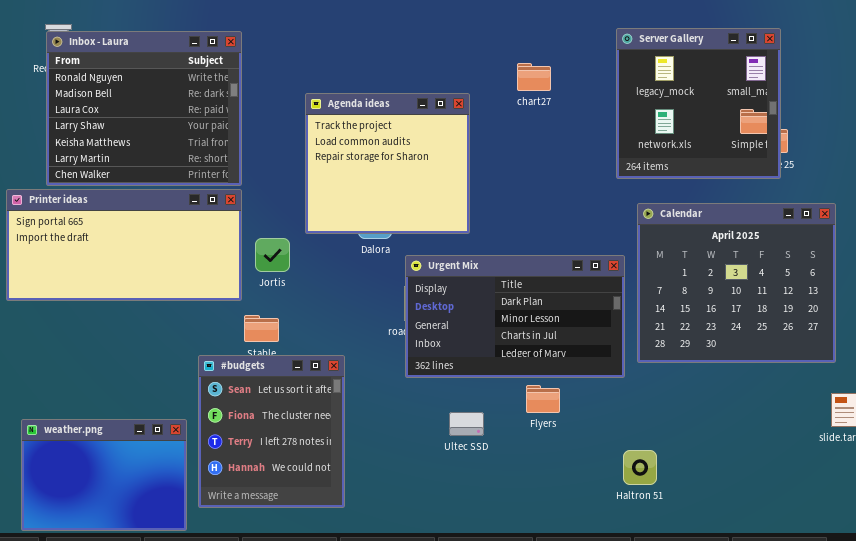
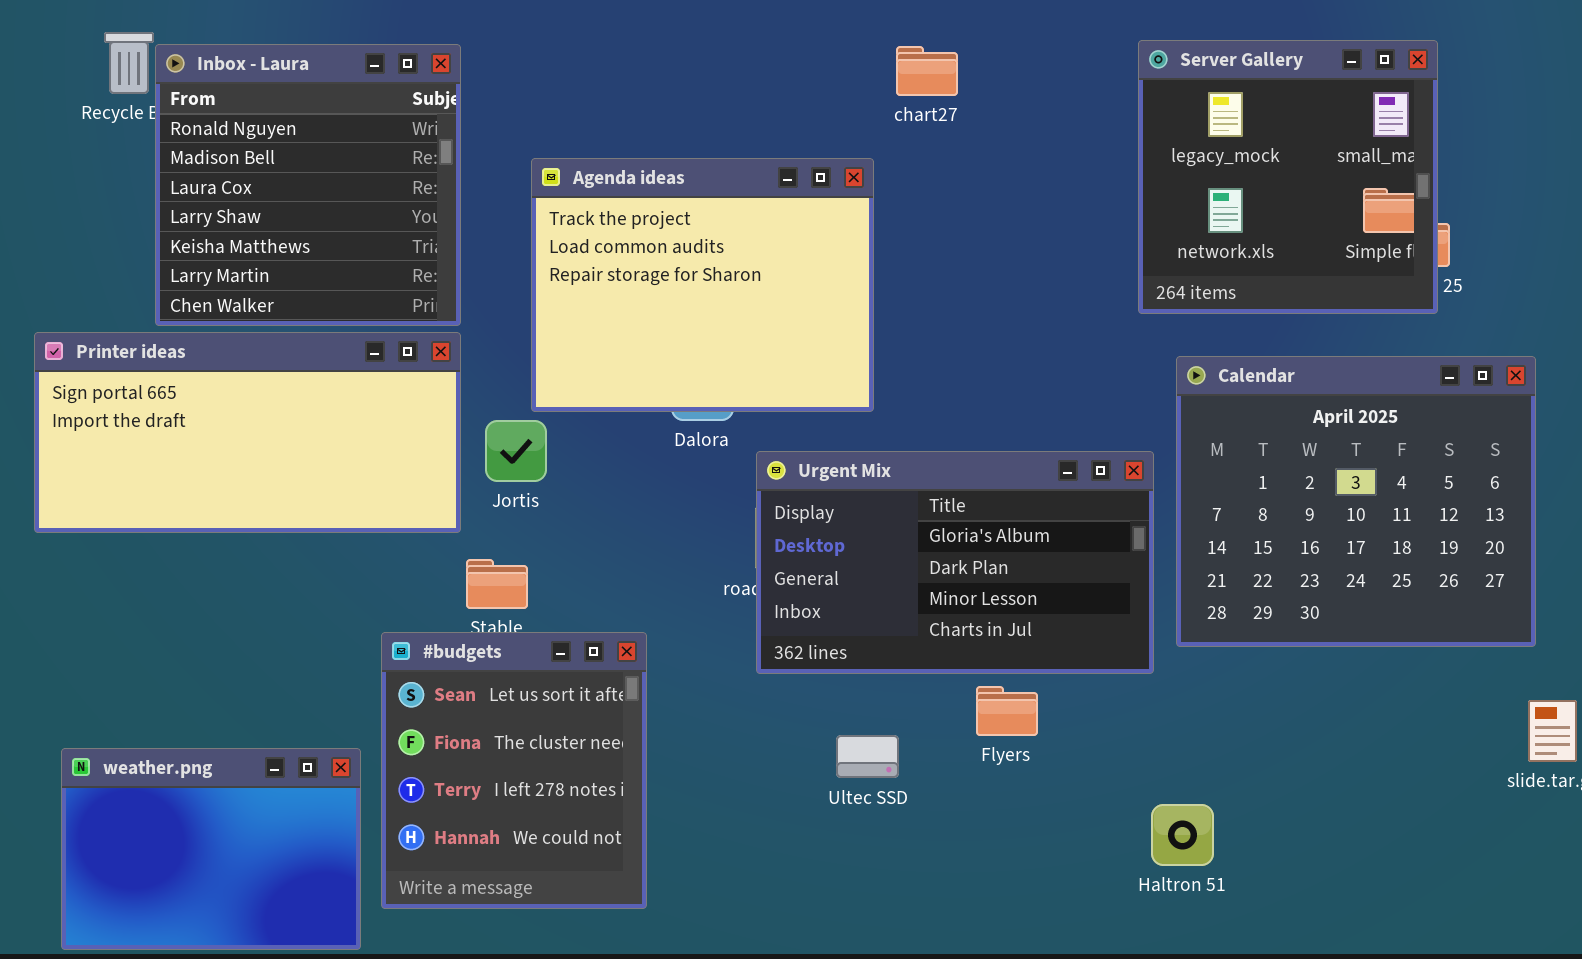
Inbox - Laura: [46,31,242,186] -> [155,44,461,326], resized
chart27: [517,63,551,91] -> [896,46,958,96], moved
Agenda ideas: [305,93,470,234] -> [531,158,874,412], resized
Urgent Mix: [405,255,625,378] -> [756,451,1154,674], scrolled up 1 row

